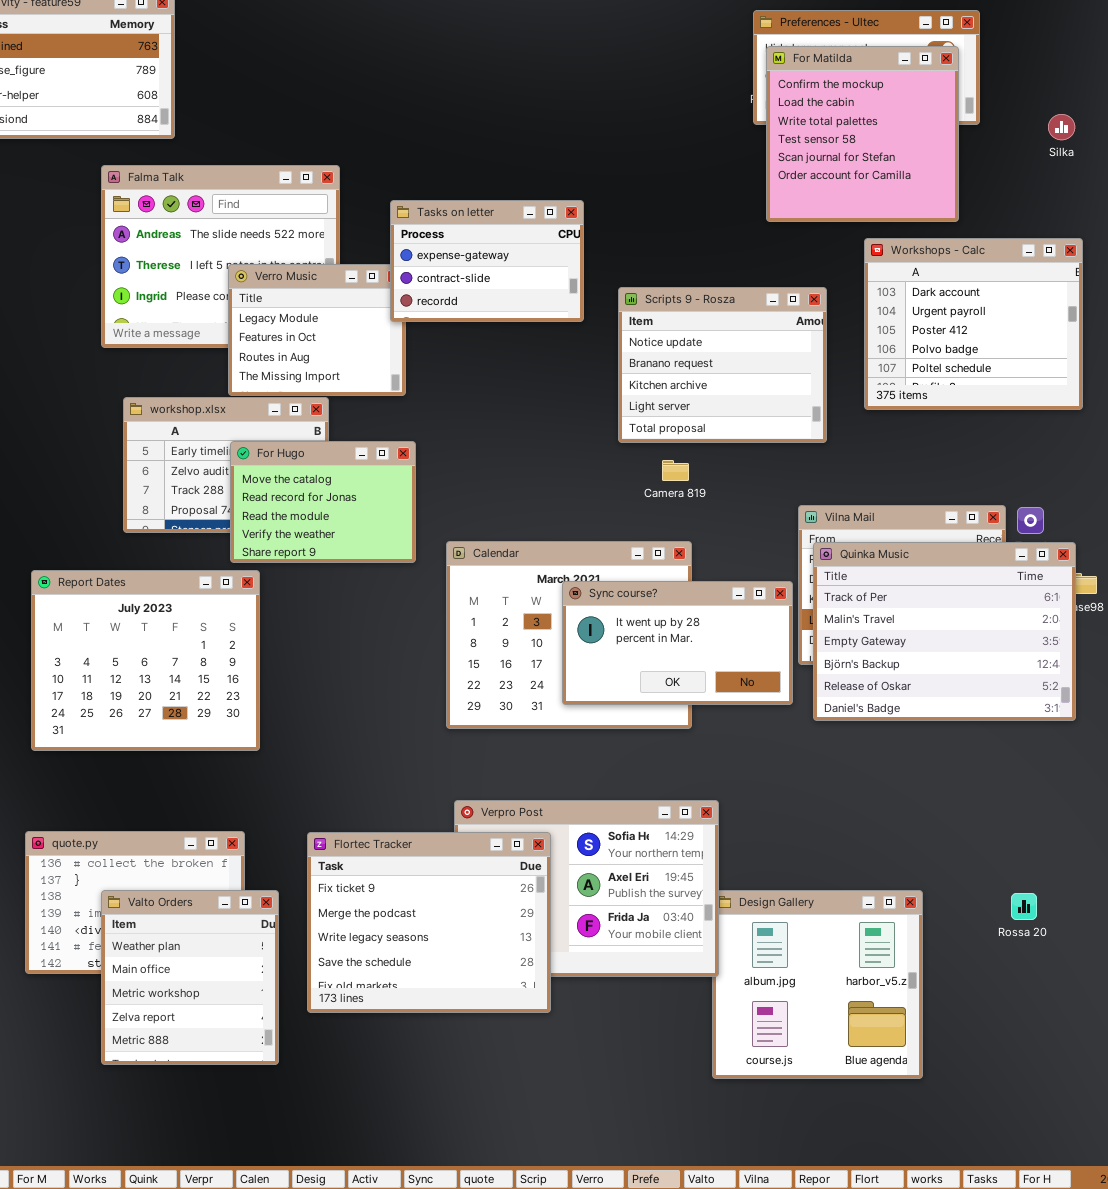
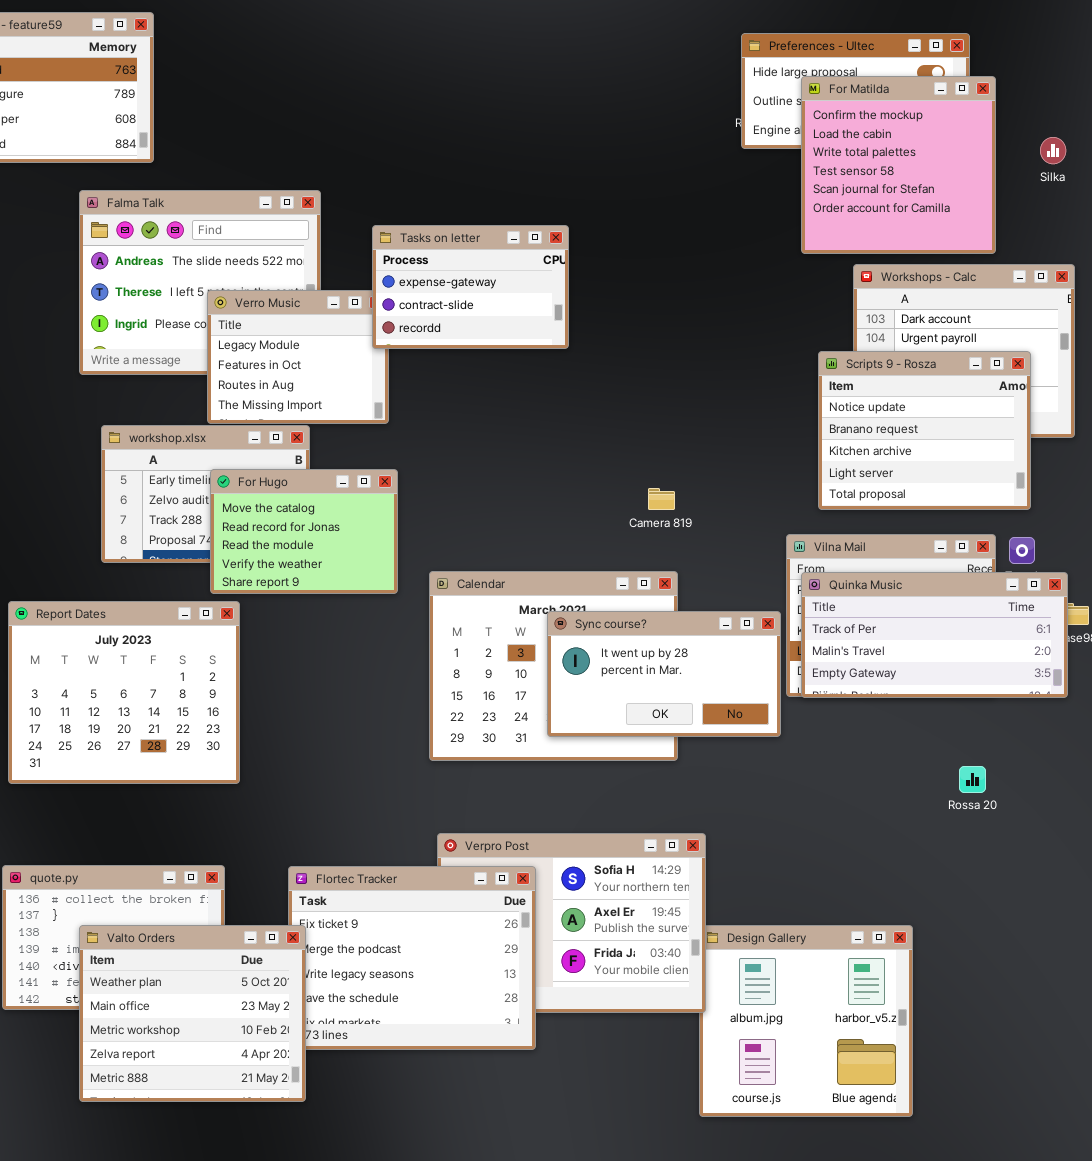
For Matilda: [766,46,959,222] -> [801,76,996,254], moved
Scripts 9 - Rosza: [618,287,827,443] -> [818,351,1031,510], moved
Quinka Music: [813,542,1076,721] -> [801,572,1068,698], resized
Valto Orders: [101,890,279,1065] -> [79,925,306,1102], resized
Rossa 20: [1011,893,1037,920] -> [959,766,986,793], moved

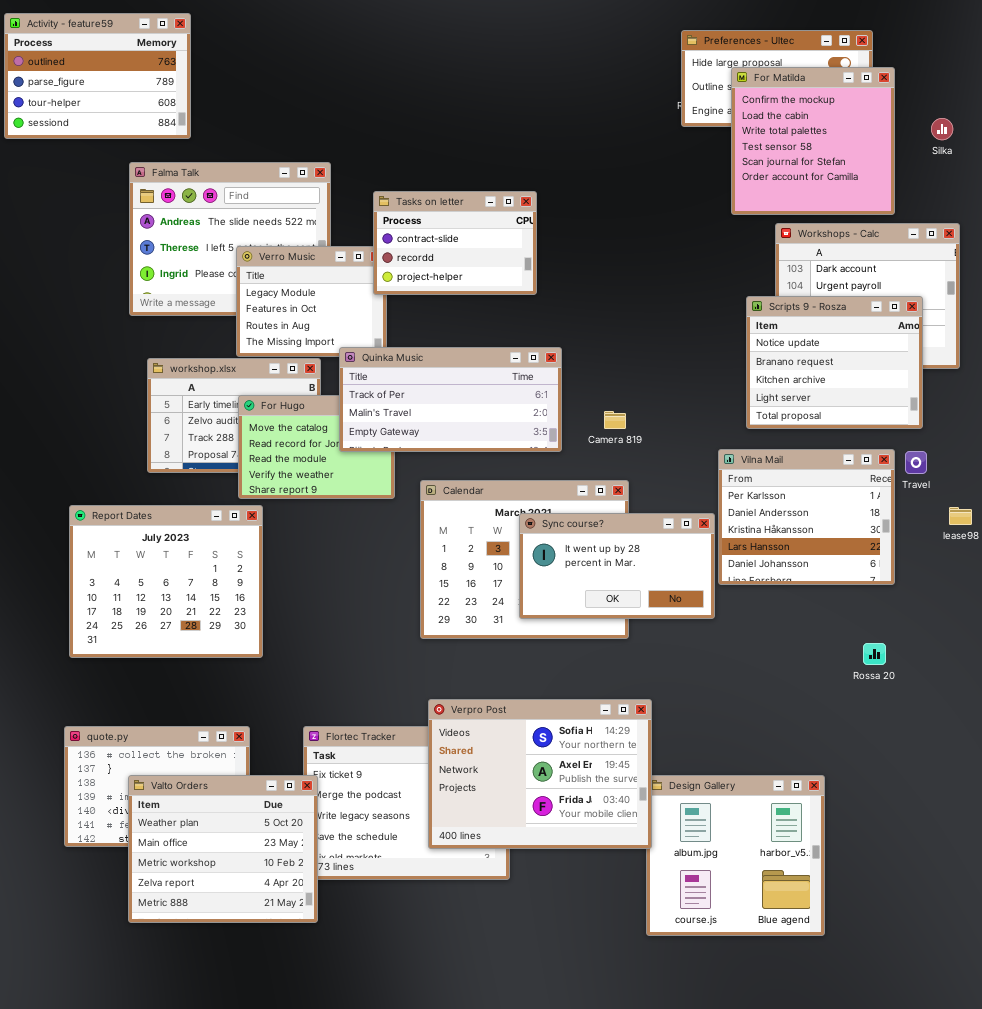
Tasks on letter: [372,225,569,349] -> [373,191,537,295], scrolled down 1 row
Quinka Music: [801,572,1068,698] -> [339,347,562,452], moved
Verpro Post: [437,833,706,1013] -> [428,699,652,849], raised

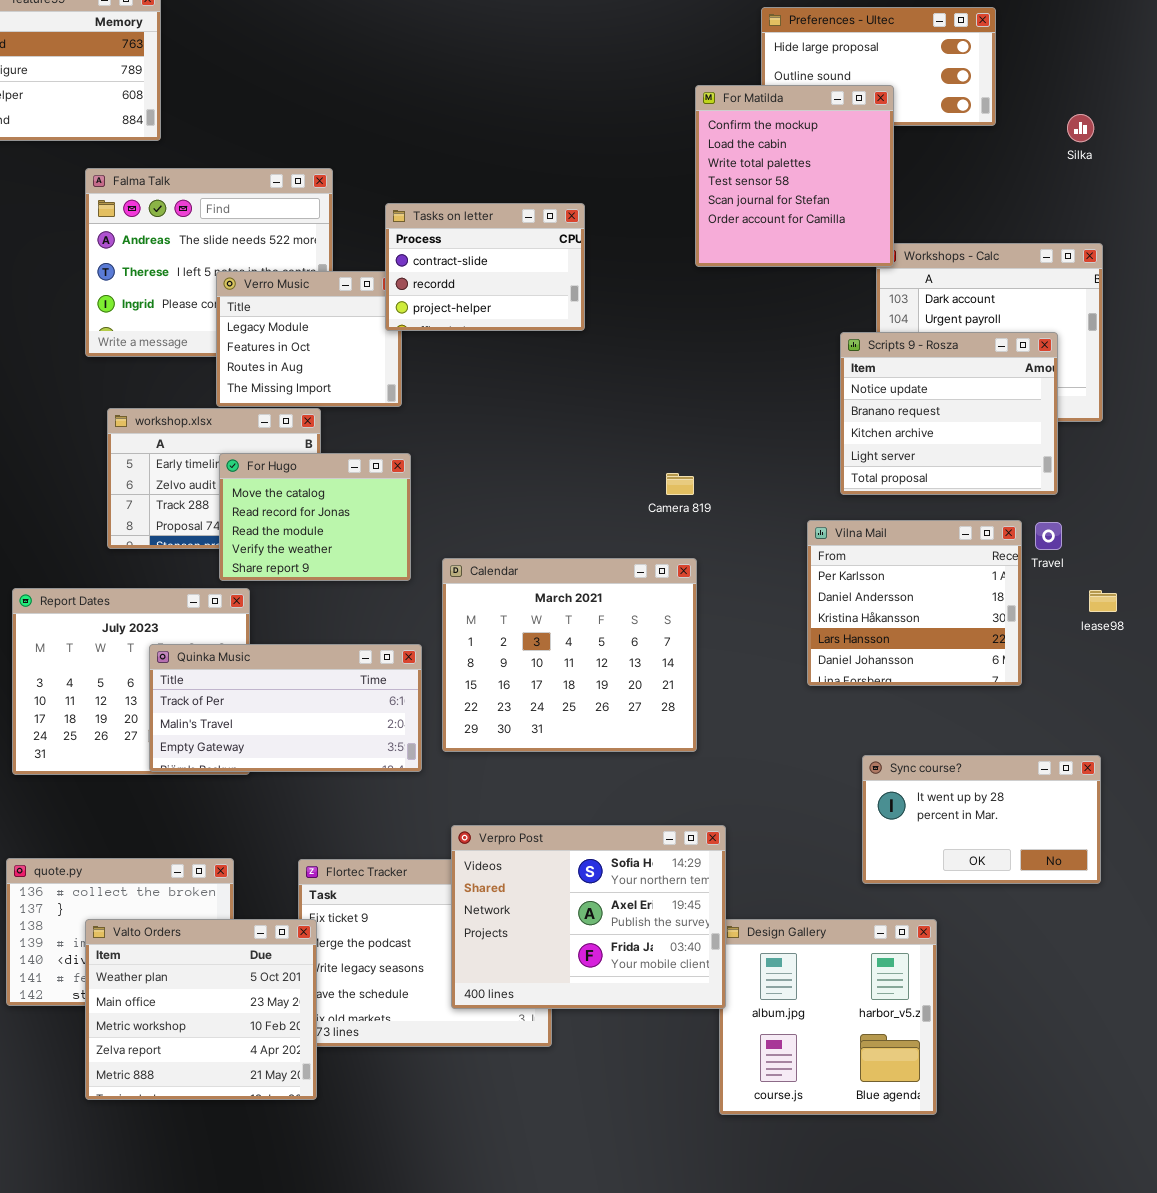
For Matilda: [731,67,895,215] -> [695,85,894,267], moved
Quinka Music: [339,347,562,452] -> [149,644,422,772], moved
Sync course?: [519,513,715,619] -> [862,755,1101,884], moved

